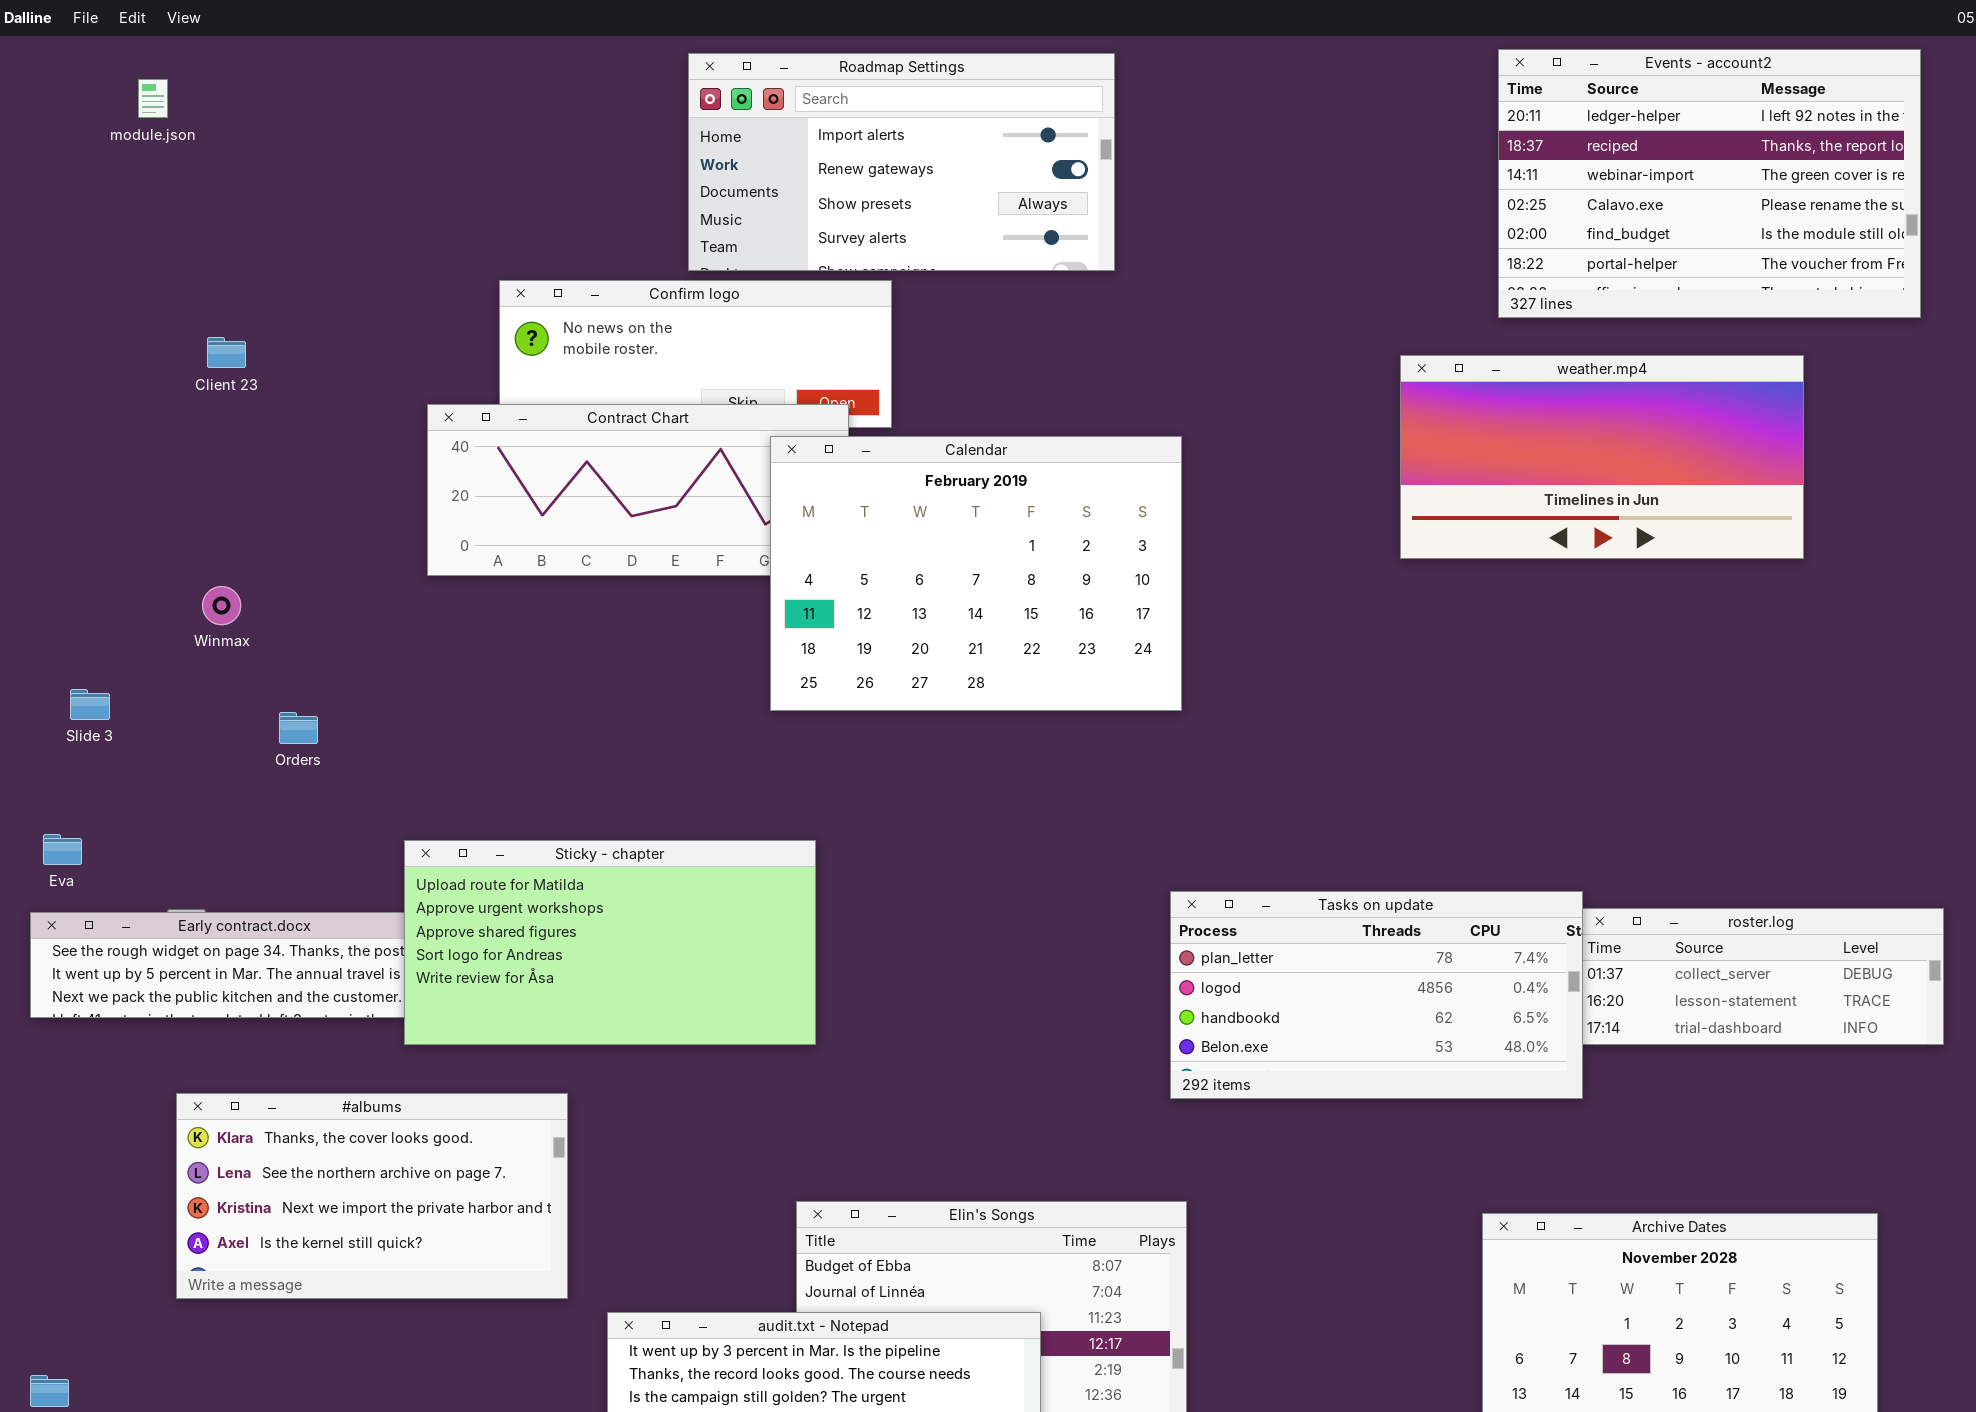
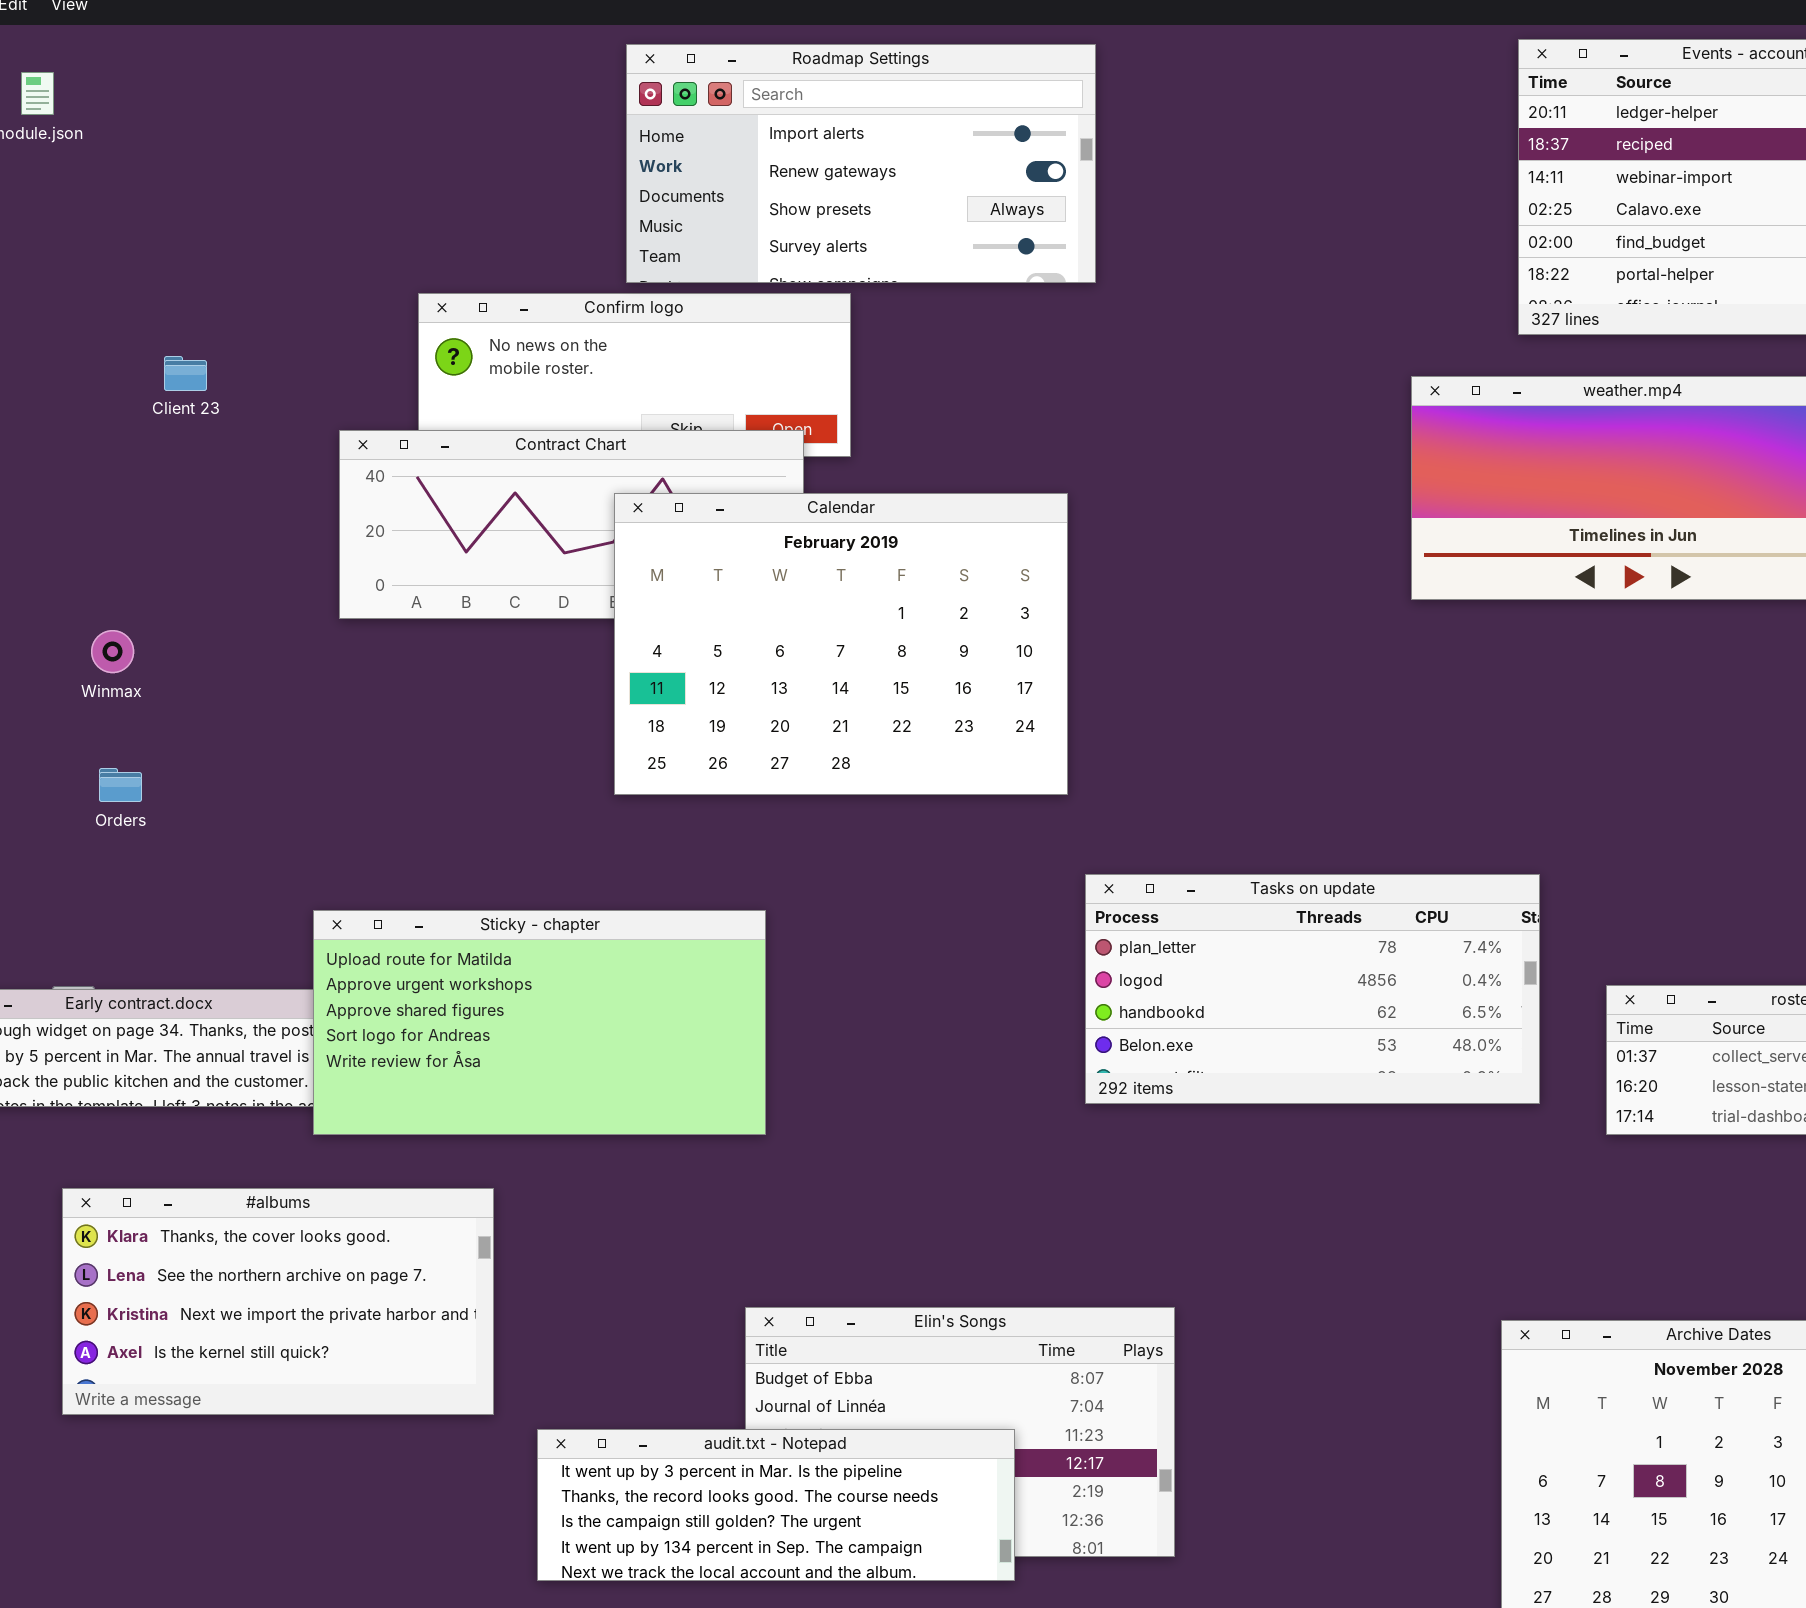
Client 23: [207,337,246,368] -> [164,356,207,391], moved
Calendar: [770,436,1182,711] -> [614,493,1068,795], moved
Orders: [279,712,318,744] -> [99,768,142,802], moved
Tasks on update: [1170,891,1583,1099] -> [1085,874,1540,1104], moved

